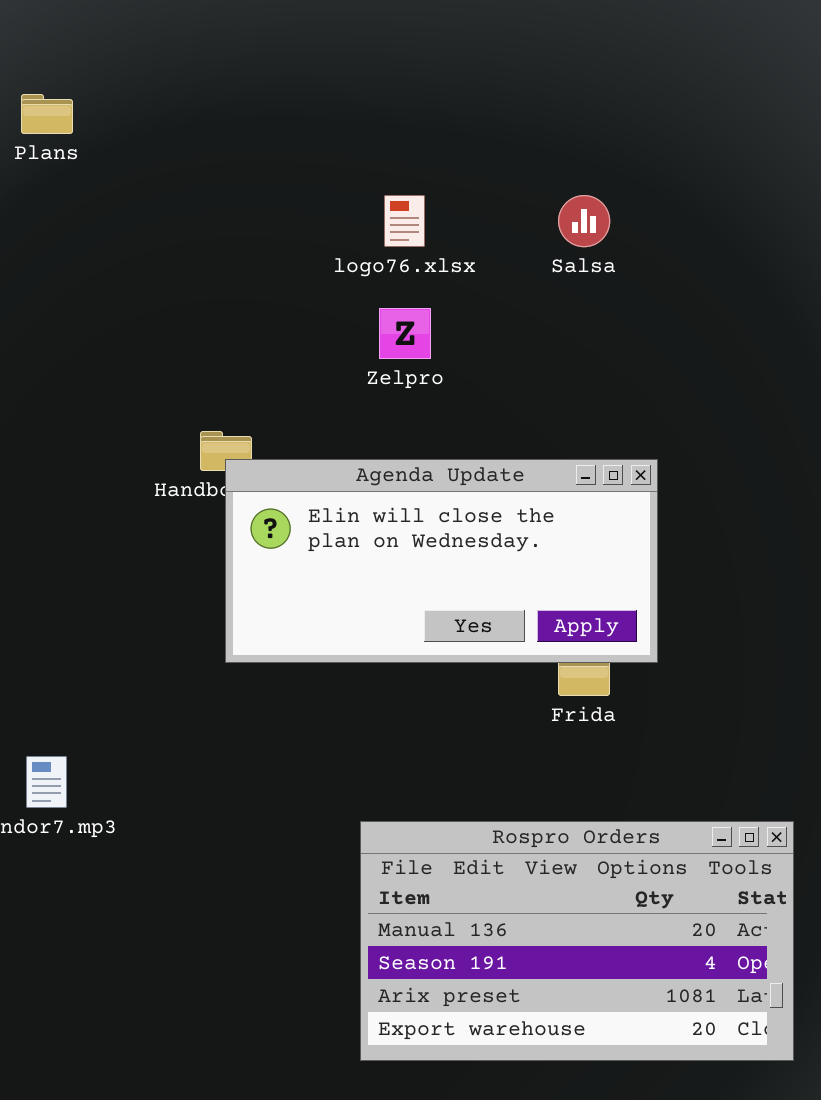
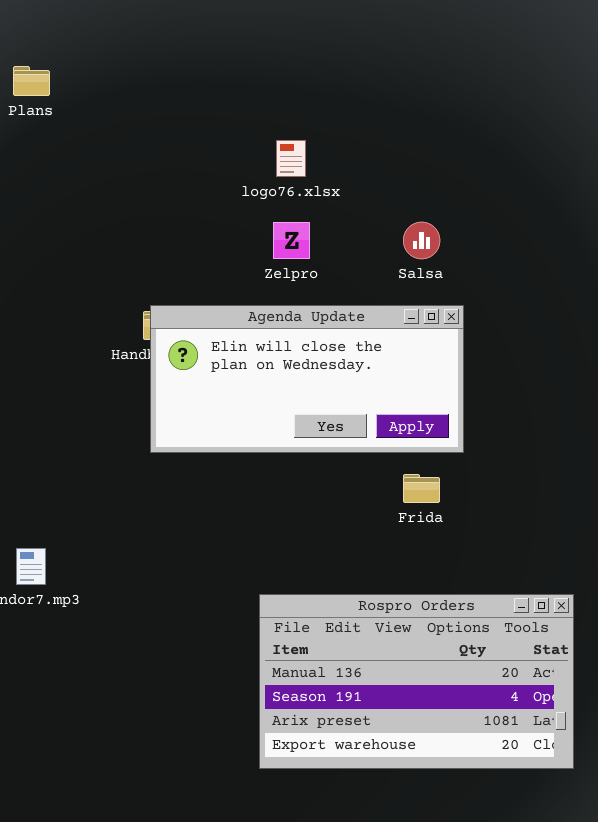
Salsa: [558,195,610,247] -> [403,222,440,259], moved
Agenda Update: [225,459,658,663] -> [150,305,464,453], moved

